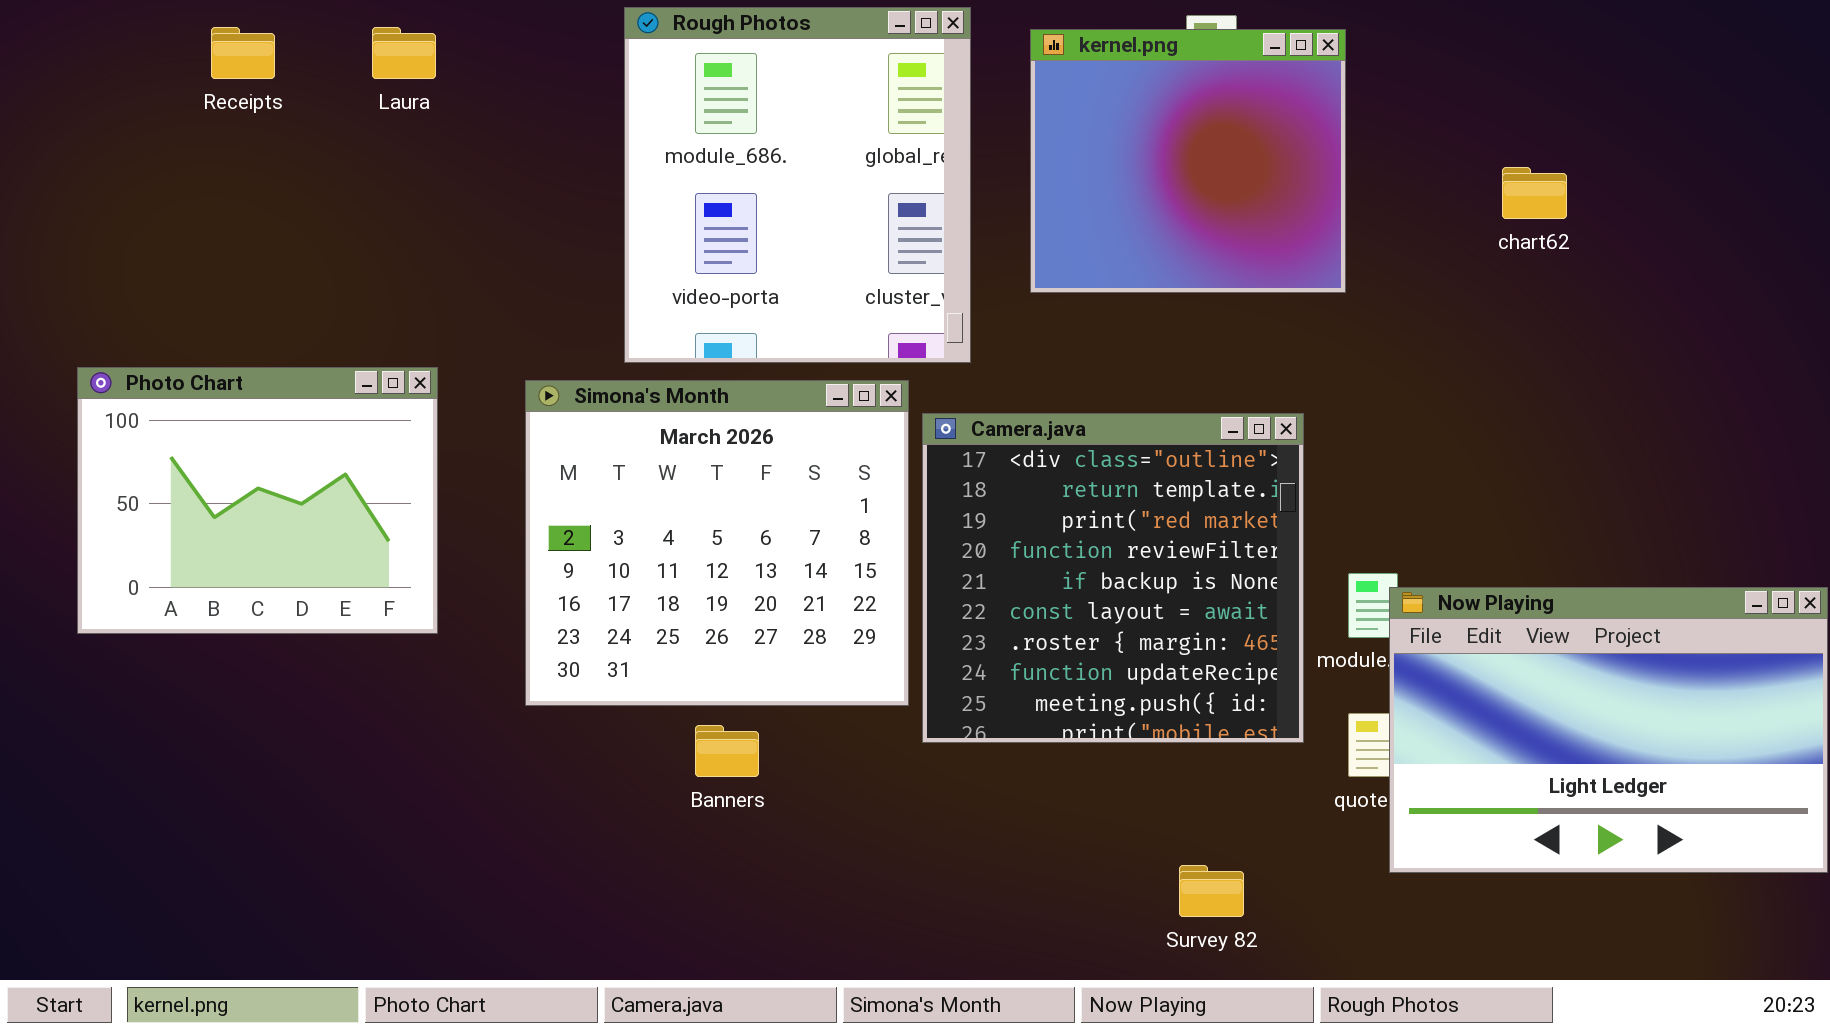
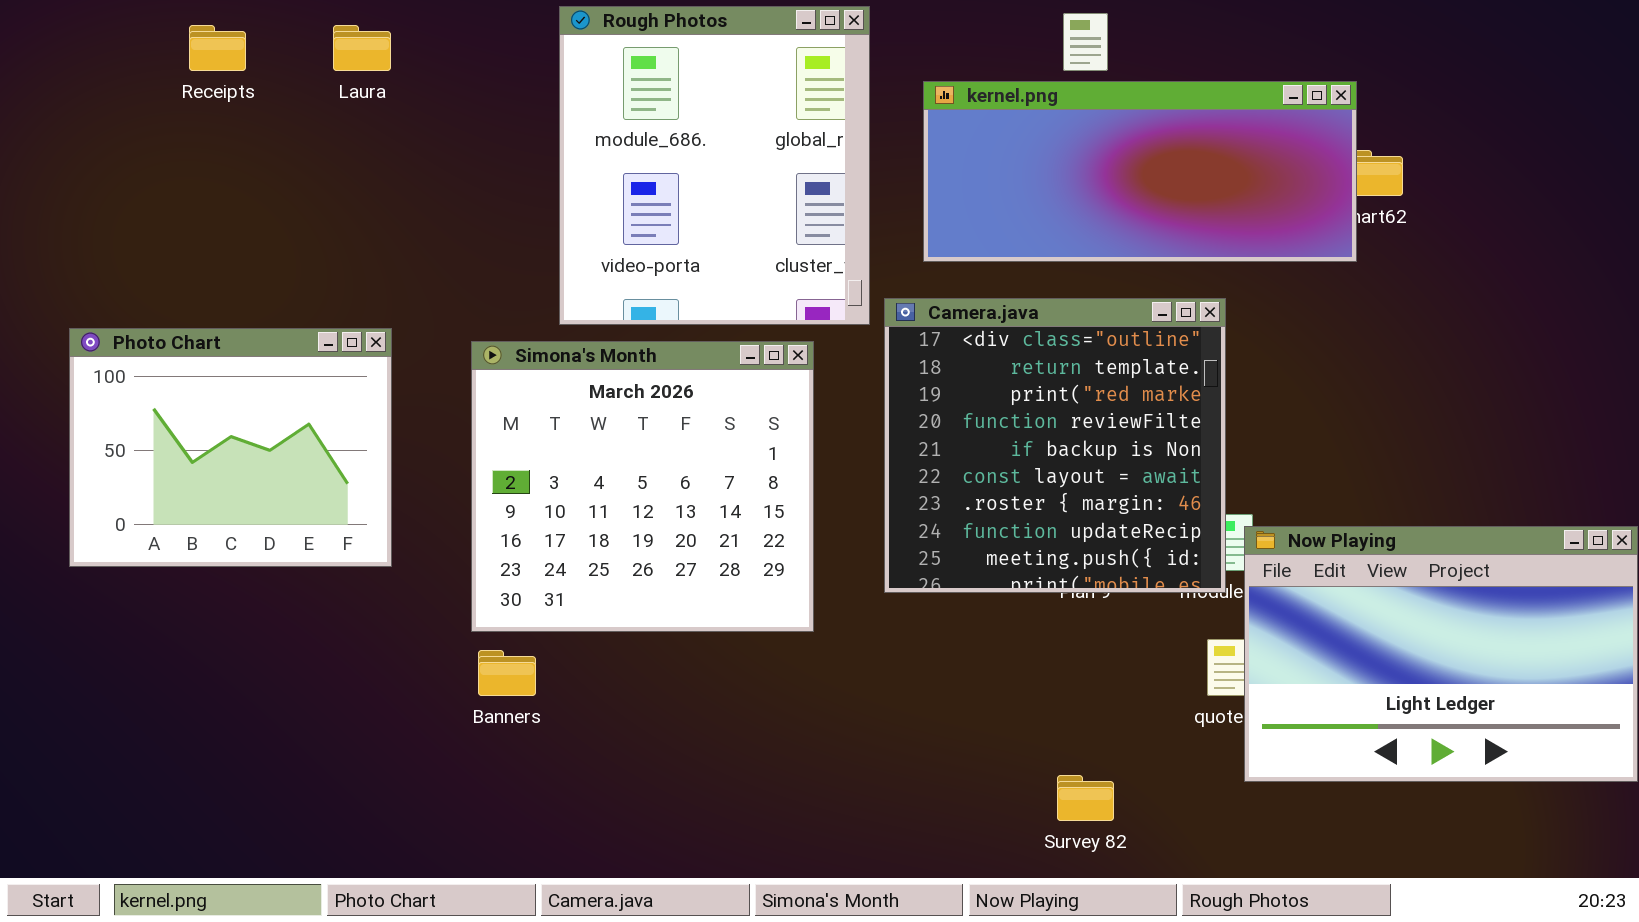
kernel.png: [1030,29,1346,293] -> [923,81,1357,262], resized
Camera.java: [922,413,1304,743] -> [884,298,1226,593], moved
Banners: [695,725,759,777] -> [478,650,536,696], moved

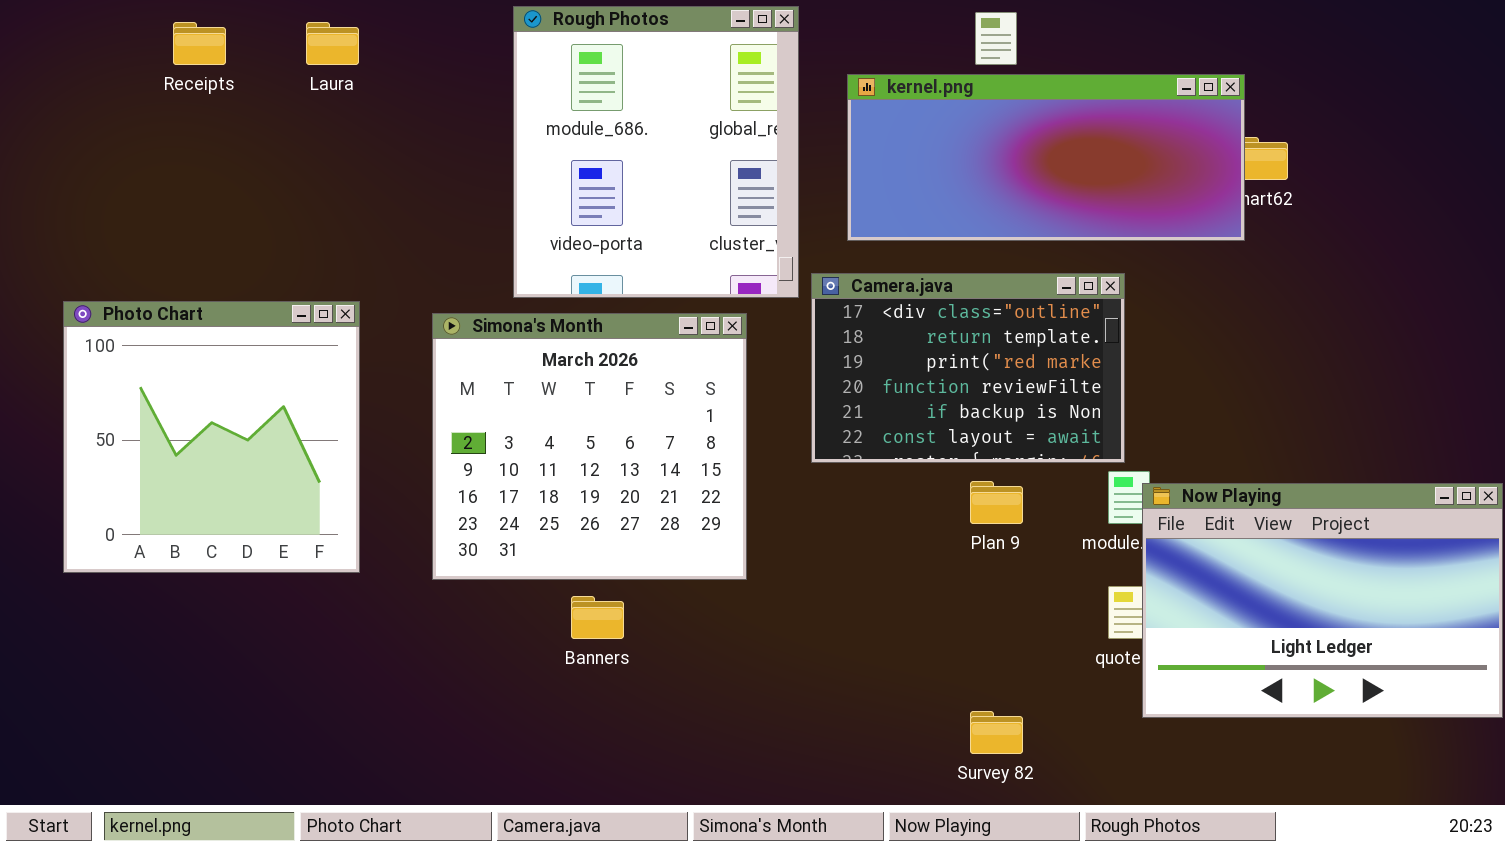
Camera.java: [884,298,1226,593] -> [811,273,1125,463], resized
Photo Chart: [69,328,392,567] -> [63,301,360,573], resized
Banners: [478,650,536,696] -> [571,596,624,639], moved

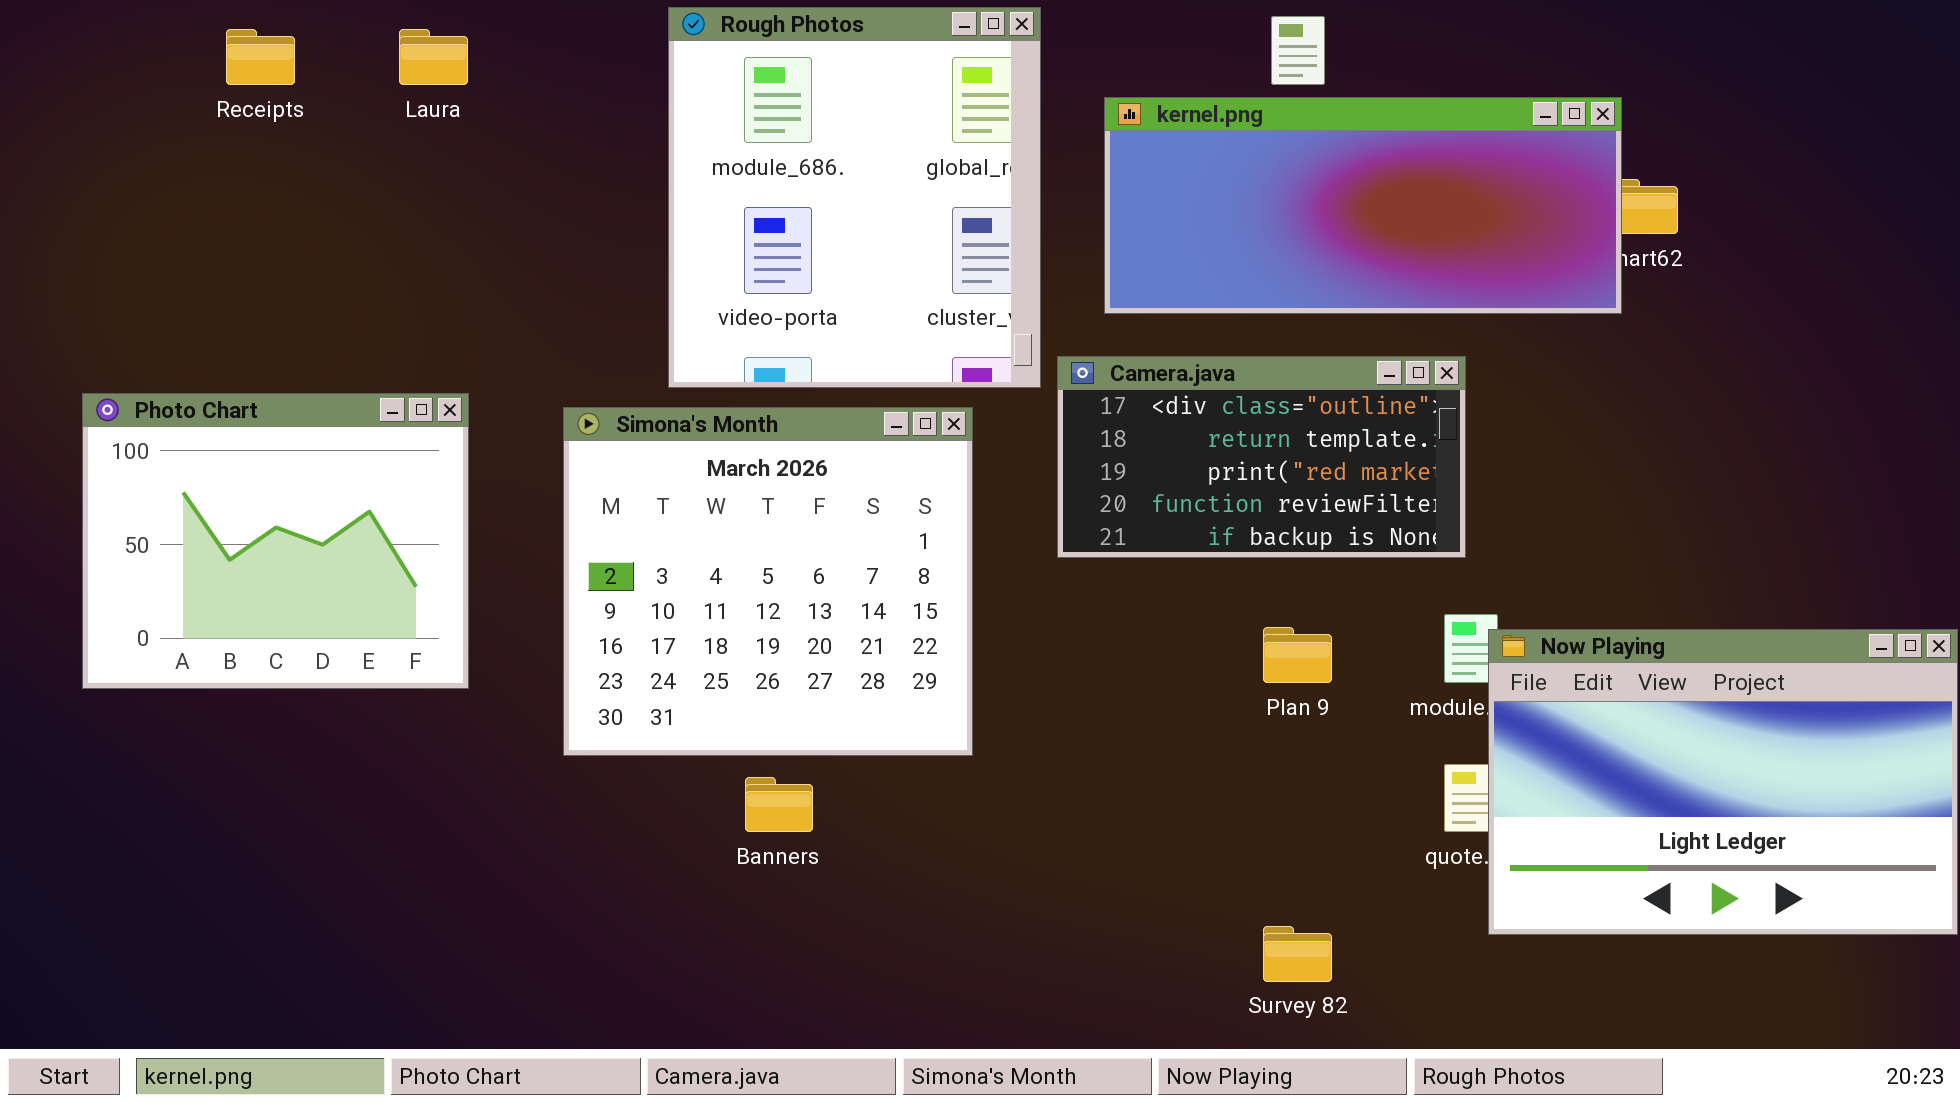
Camera.java: [811,273,1125,463] -> [1057,356,1466,558], resized
Photo Chart: [63,301,360,573] -> [82,393,469,689], resized

